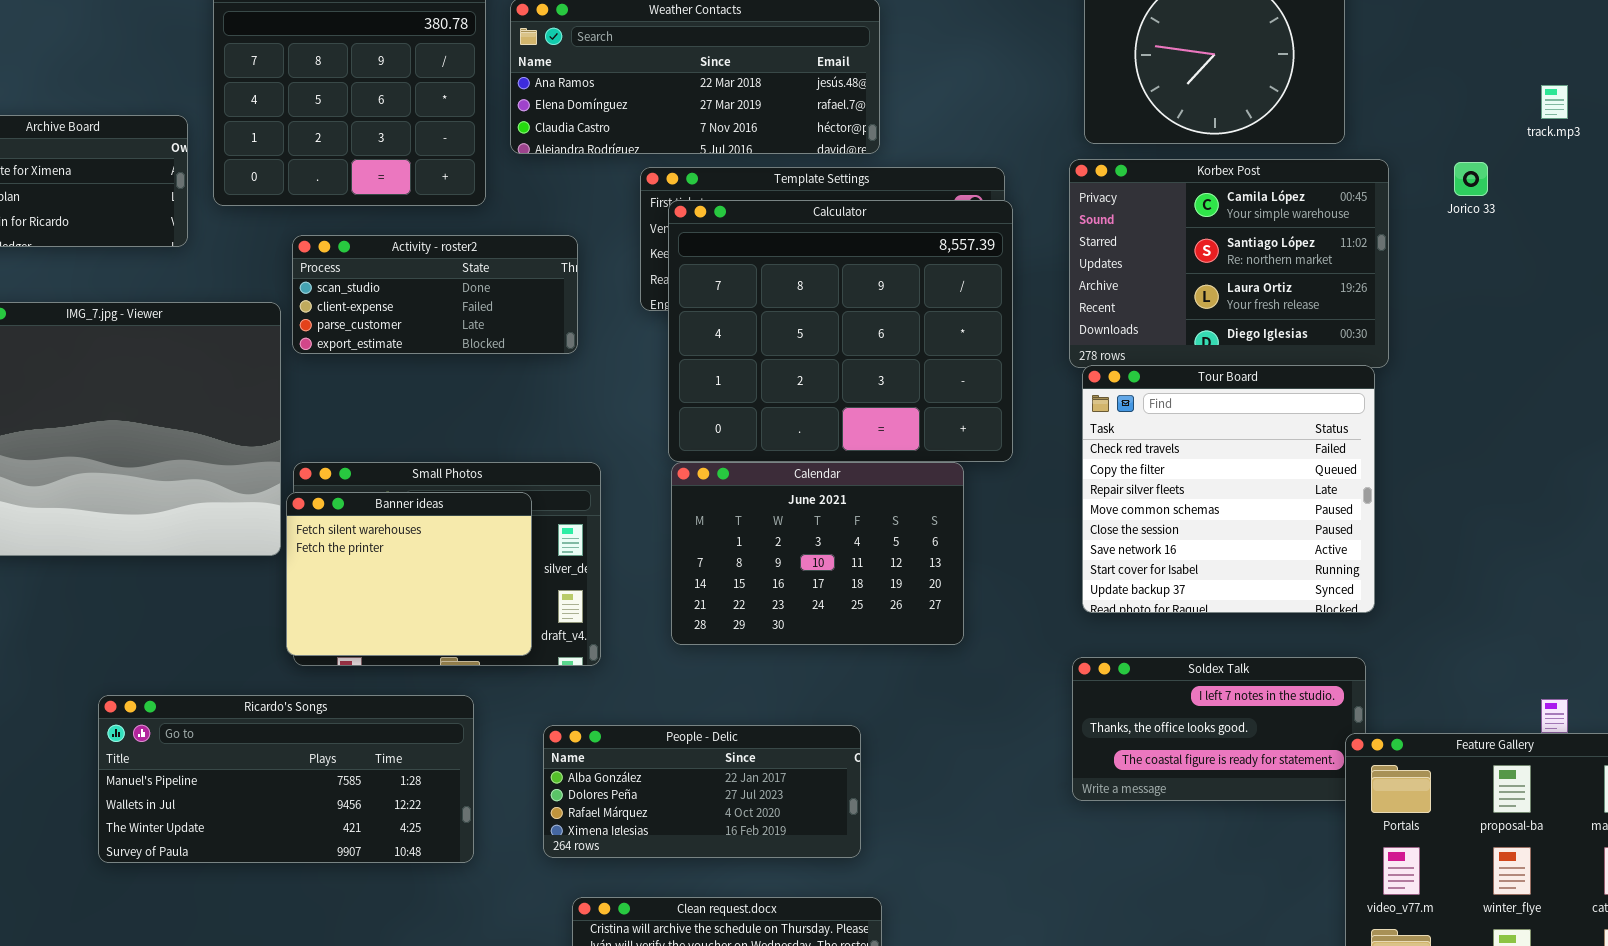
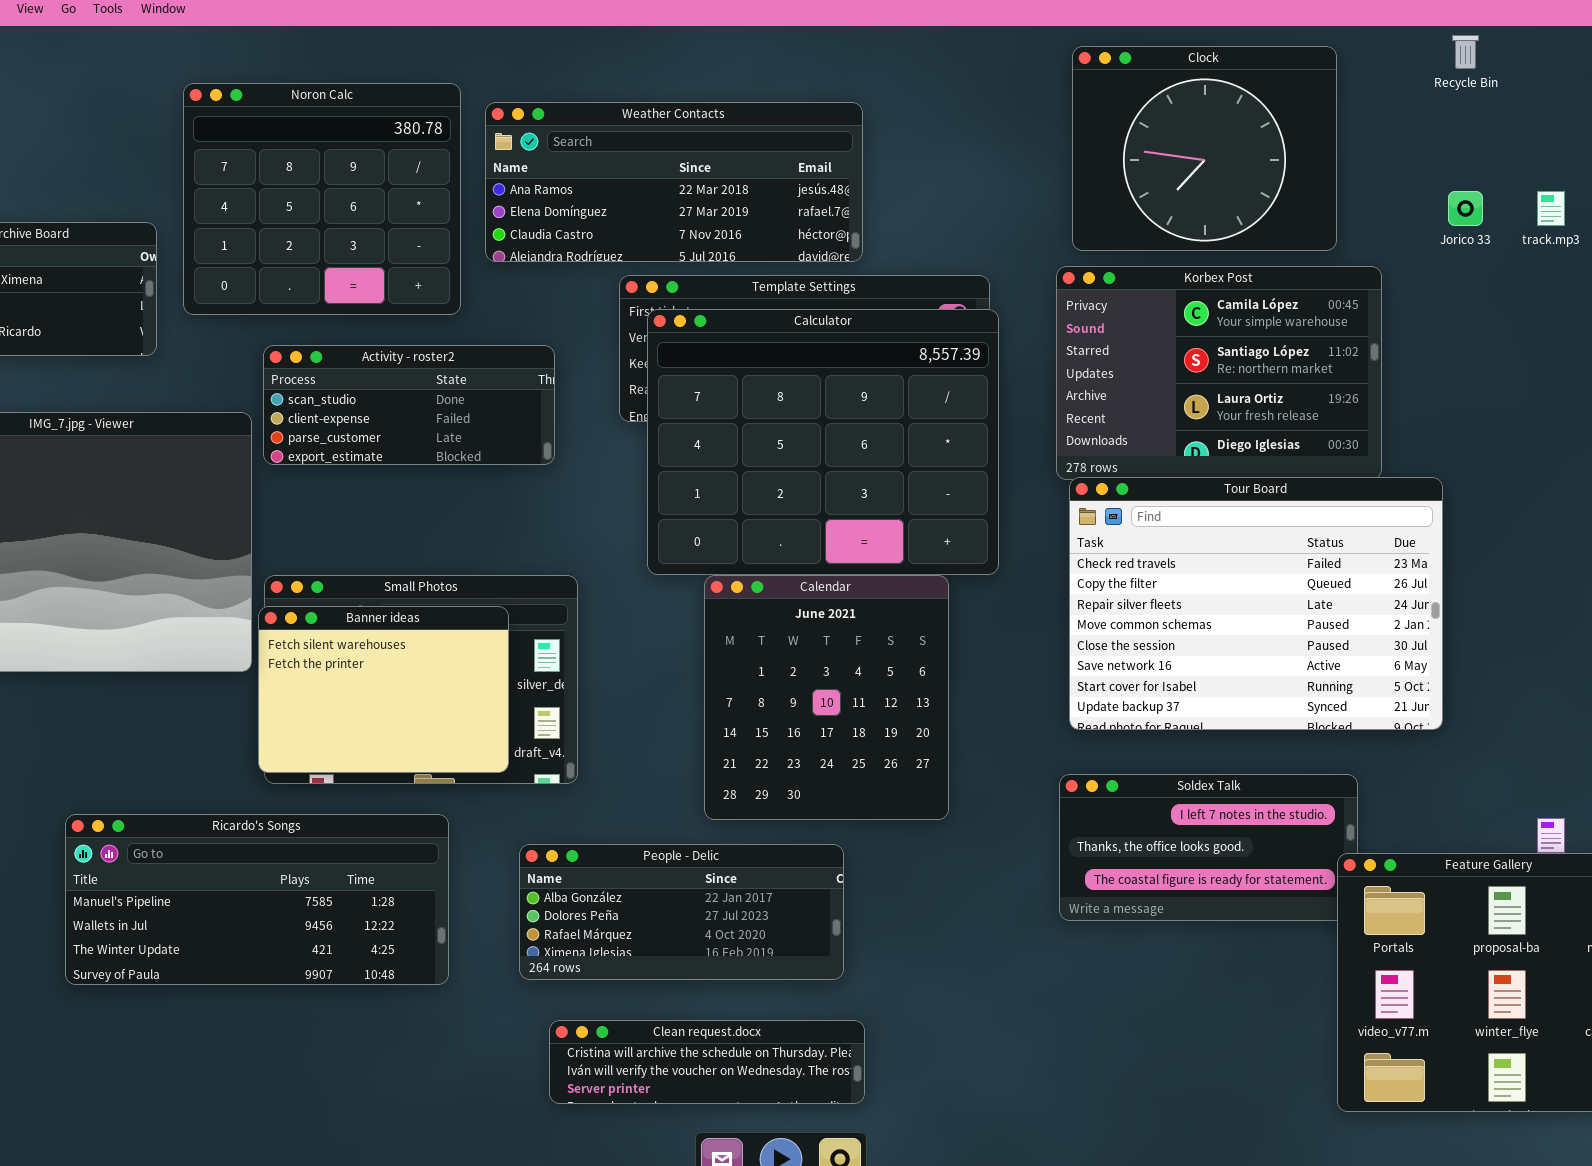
Jorico 33: [1454,162,1488,196] -> [1448,191,1483,226], moved
Tour Board: [1082,365,1375,613] -> [1069,477,1443,730], resized
Calendar: [671,462,964,645] -> [704,575,949,820], resized

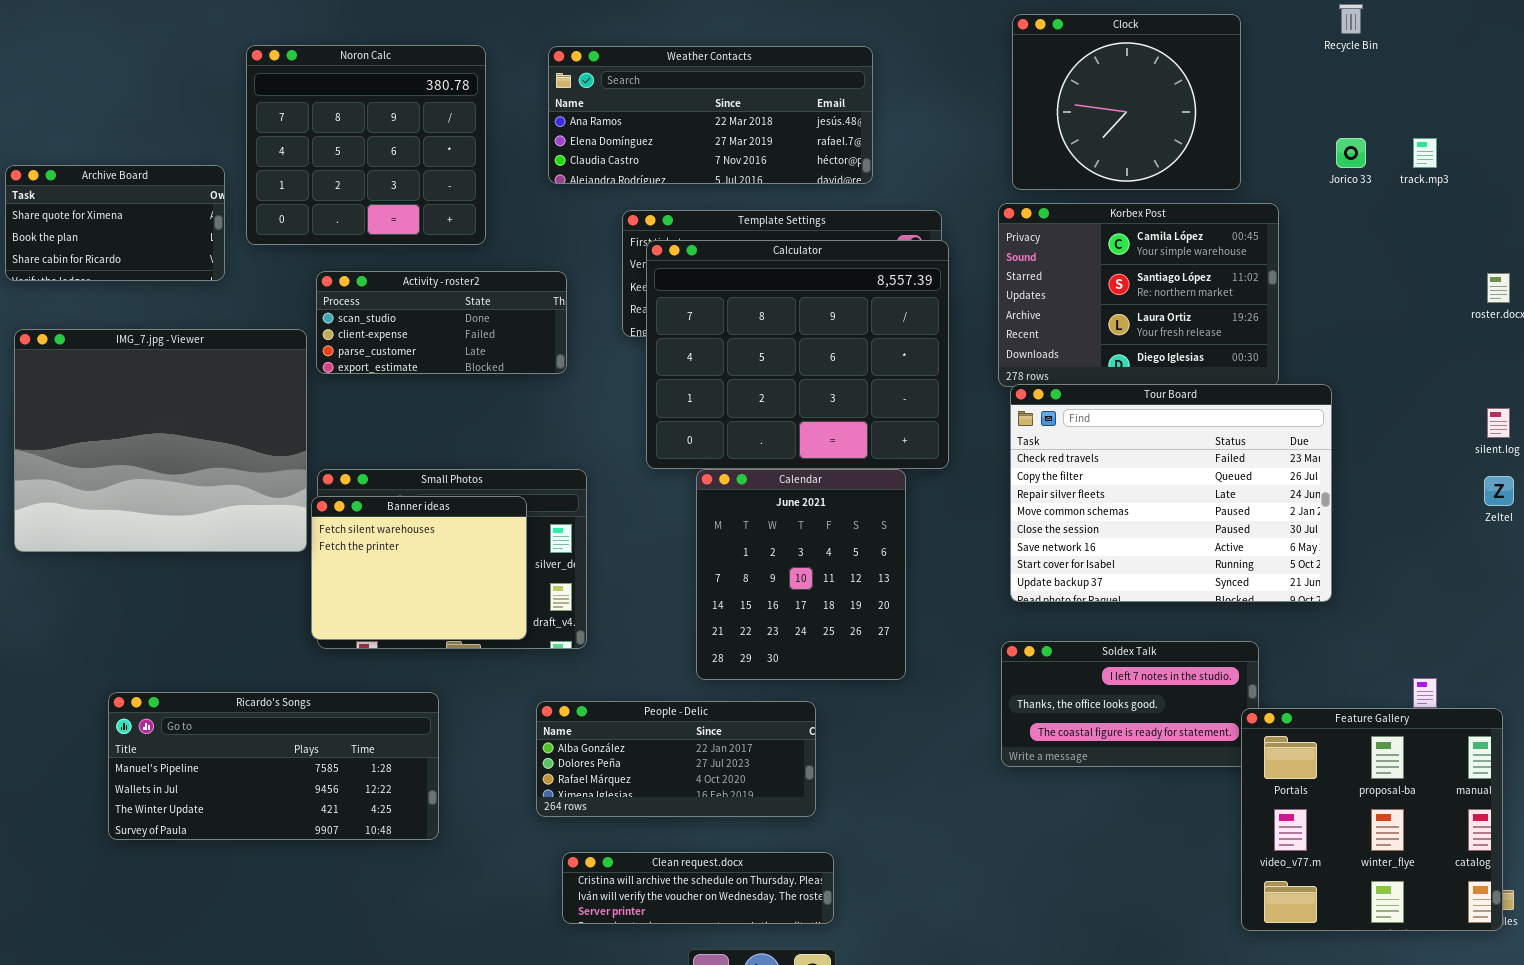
Weather Contacts: [485,102,863,262] -> [548,46,873,184], moved
Ricardo's Songs: [65,814,449,985] -> [108,692,439,840], moved

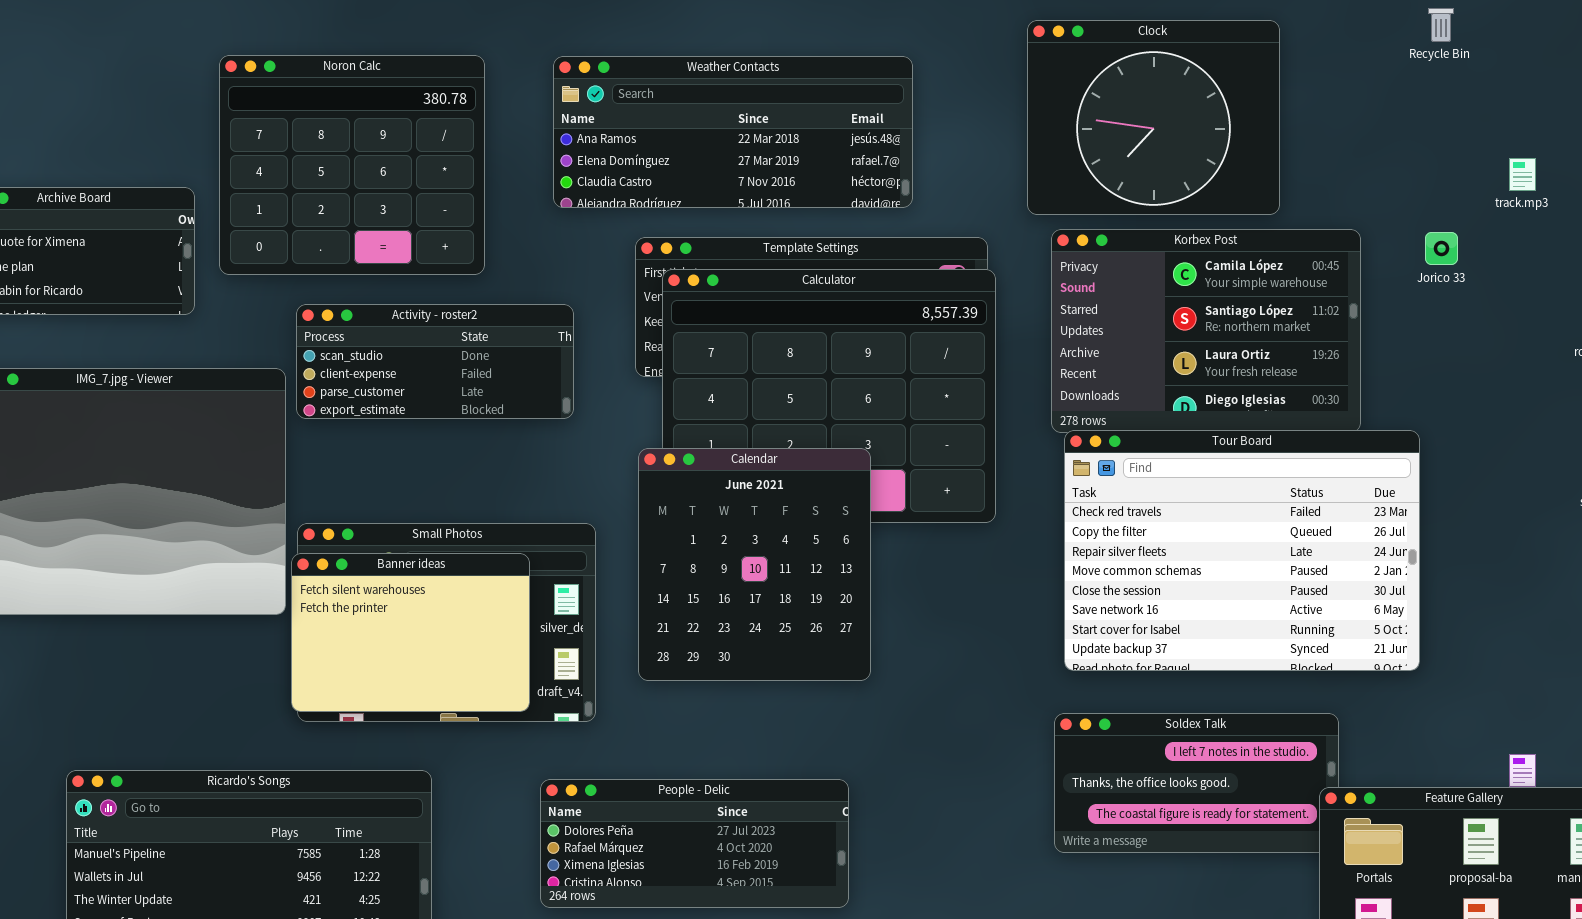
Clock: [1012,14,1241,190] -> [1027,20,1280,215], moved
Jorico 33: [1336,138,1366,168] -> [1425,232,1458,265], moved
Calendar: [696,469,906,680] -> [638,448,871,681], moved
People - Delic: [536,701,816,817] -> [540,779,849,908], scrolled down 1 row

